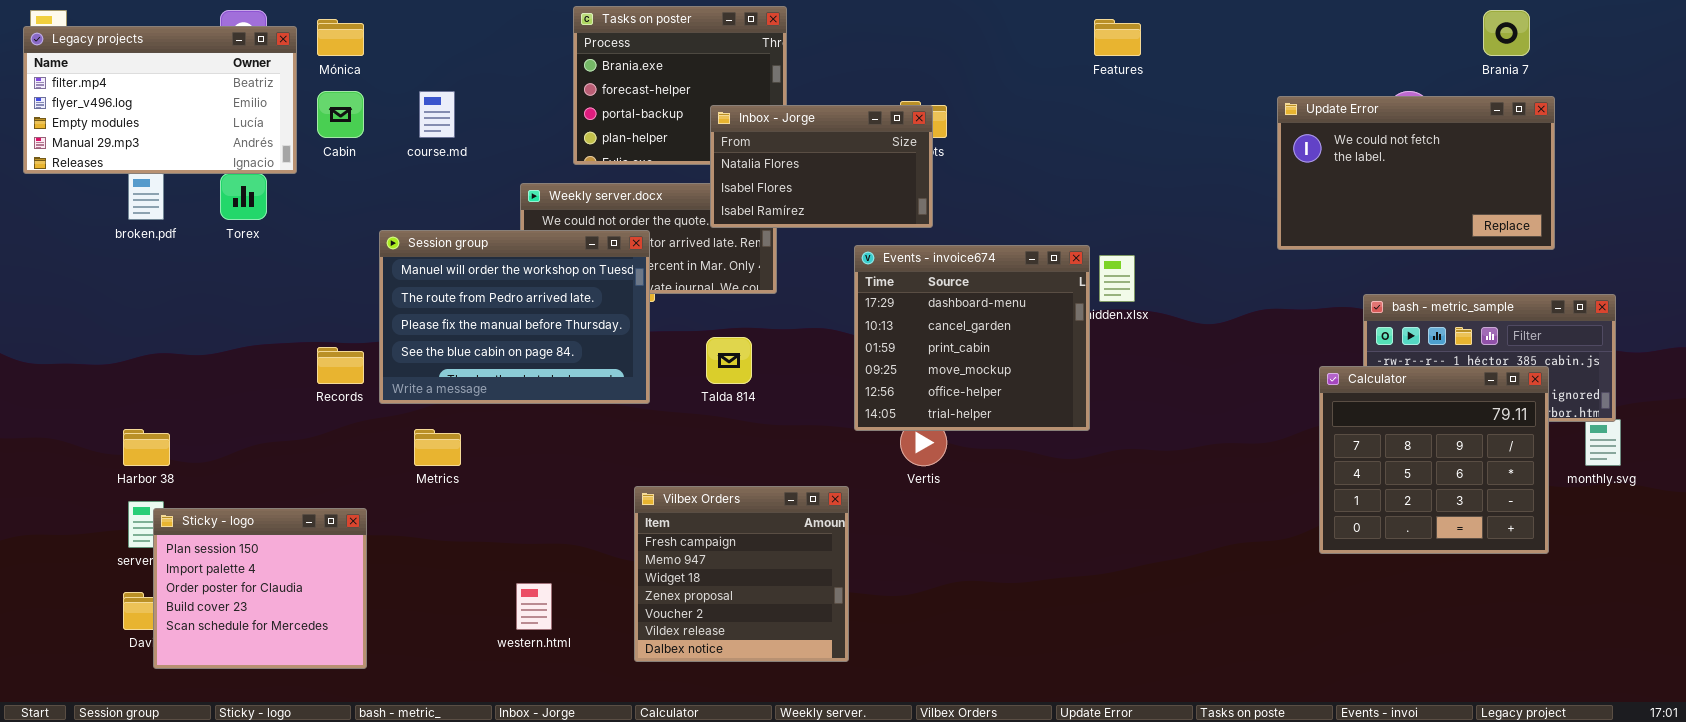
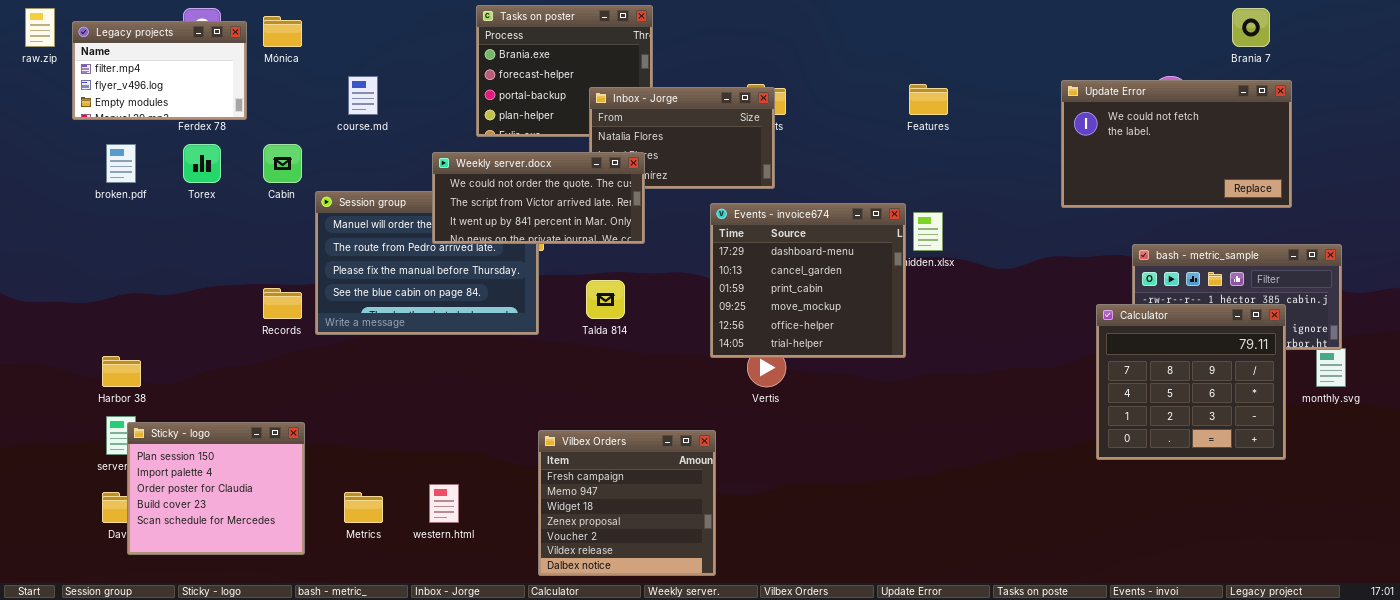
Features: [1094,19,1141,56] -> [909,84,948,115], moved
Legacy projects: [23,26,297,174] -> [72,21,247,120], resized
Cabin: [317,91,364,138] -> [263,144,302,183], moved
Weekly server.docx: [520,183,777,294] -> [432,152,645,244], raised
Metrics: [414,429,461,466] -> [344,492,383,523], moved
Vilbex Orders: [634,486,849,662] -> [538,430,716,576], moved

